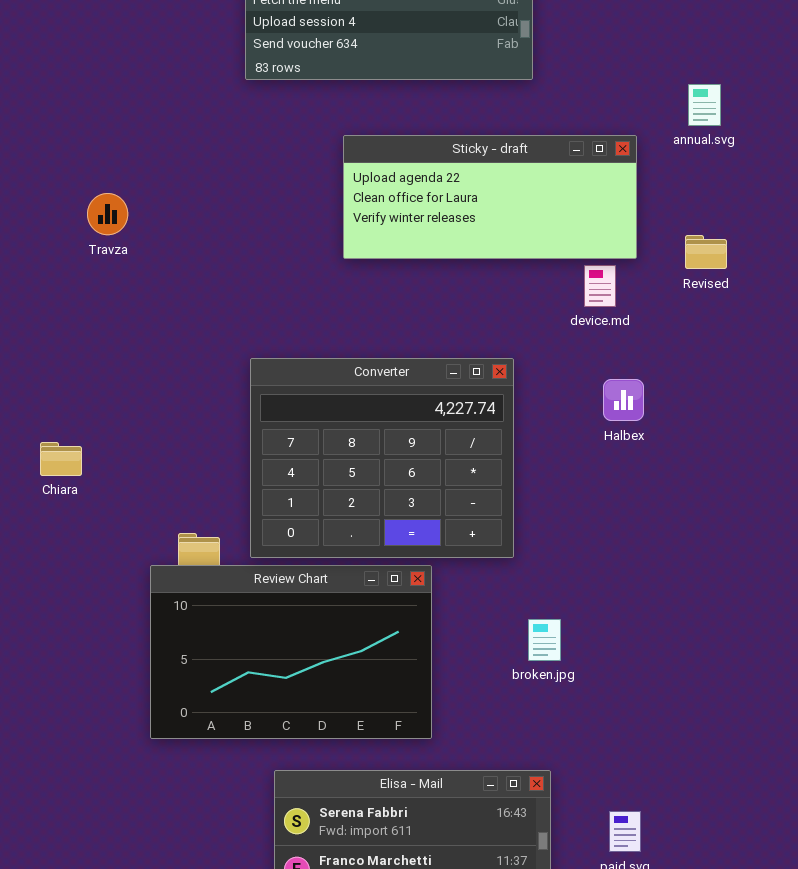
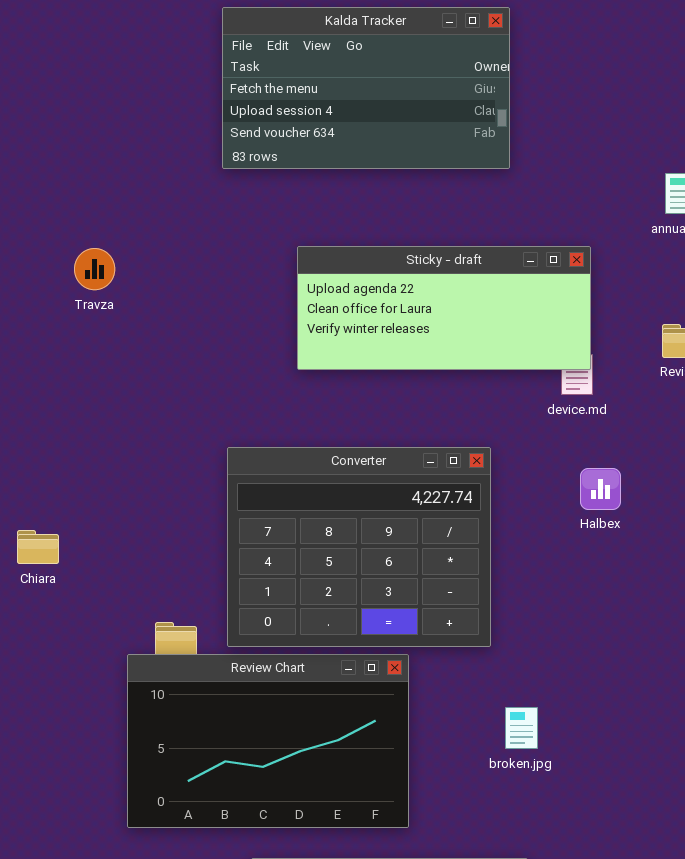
Sticky - draft: [343,135,637,259] -> [297,246,591,370], moved
Travza: [87,193,128,235] -> [74,248,115,290], moved

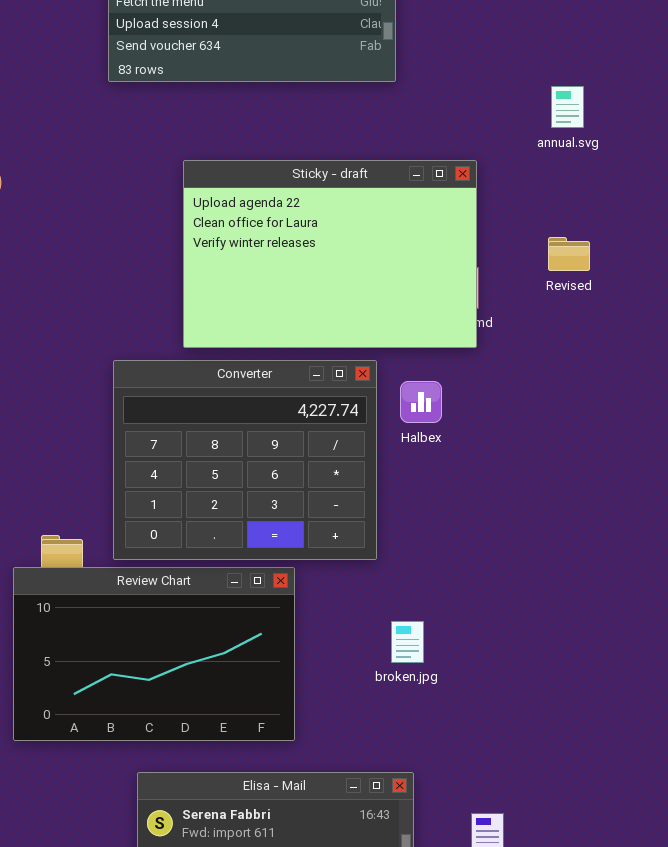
Sticky - draft: [297,246,591,370] -> [183,160,477,348], resized
Halbex: [580,468,621,510] -> [400,381,442,423], moved

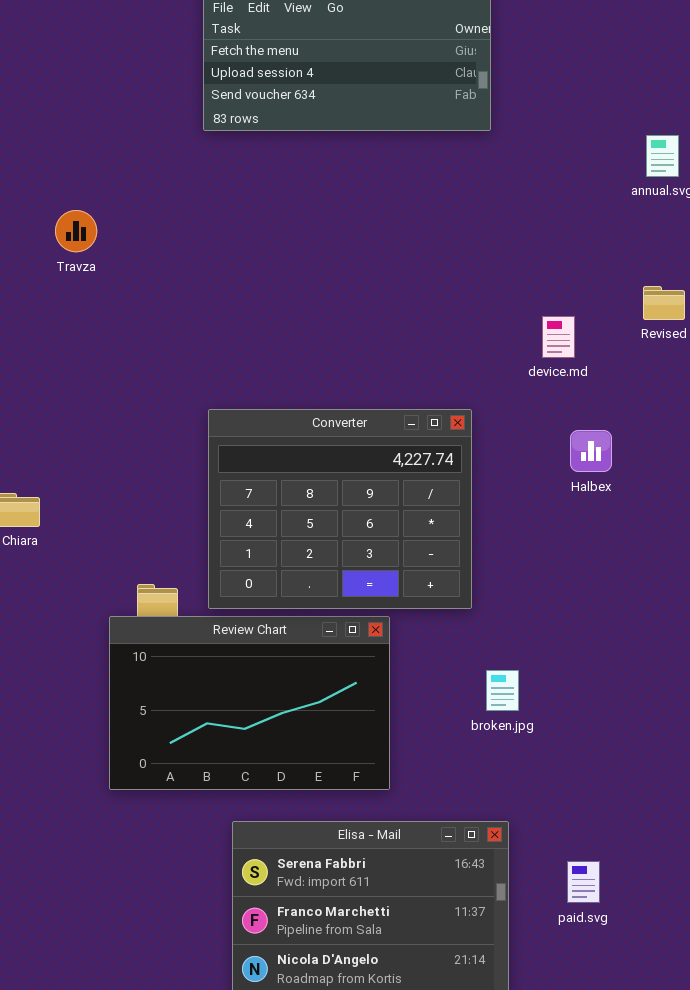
Sticky - draft: [183,160,477,348] -> none, closed
Halbex: [400,381,442,423] -> [570,430,612,472], moved

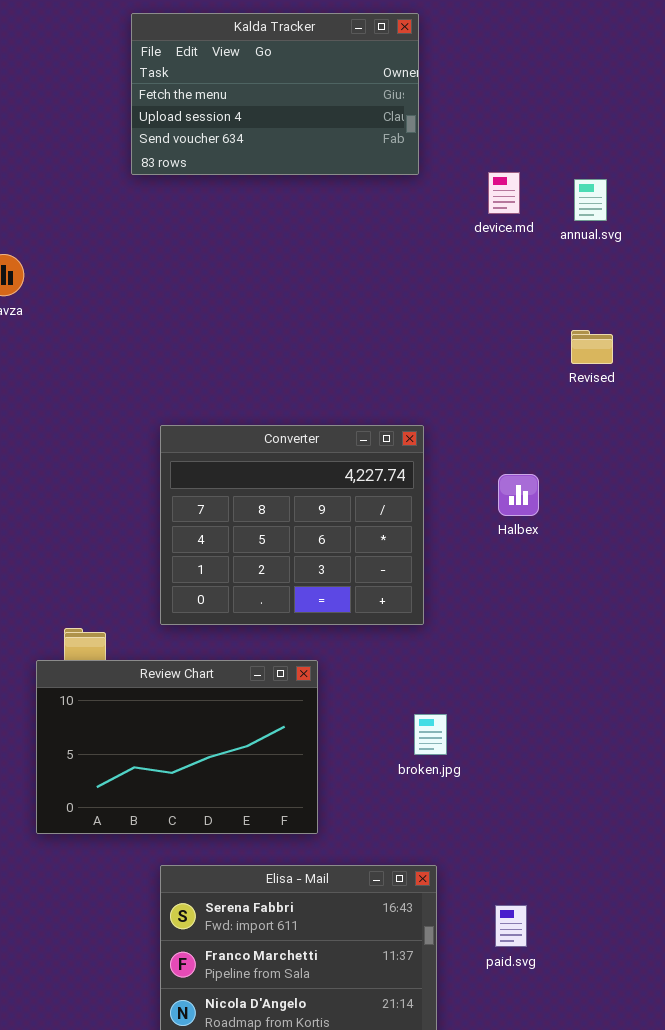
device.md: [542,316,575,358] -> [488,172,520,214], moved
Converter: [208,409,472,609] -> [160,425,424,625], moved

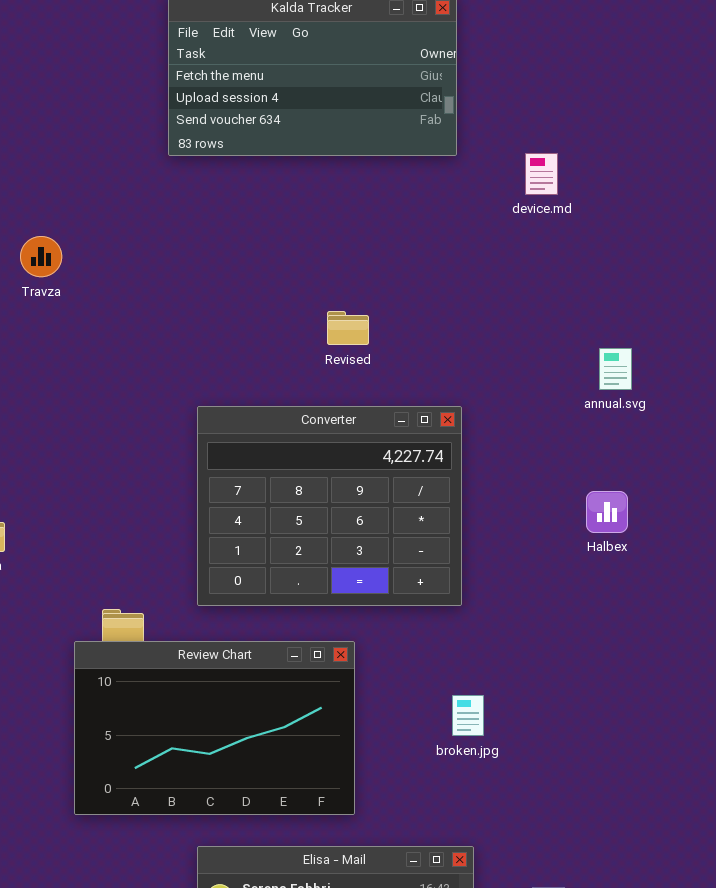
annual.svg: [574,179,607,221] -> [599,348,632,390], moved
Revised: [571,330,613,364] -> [327,311,369,345], moved
Halbex: [498,474,539,516] -> [586,491,628,533], moved

